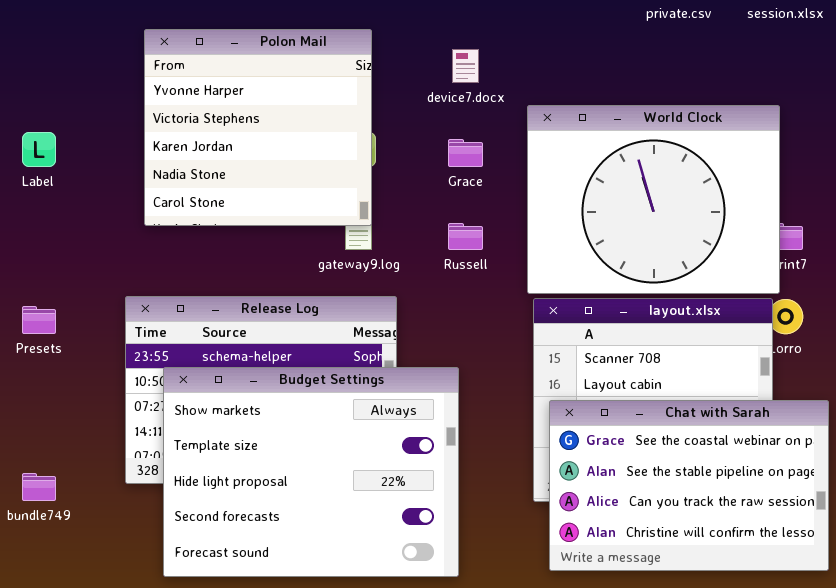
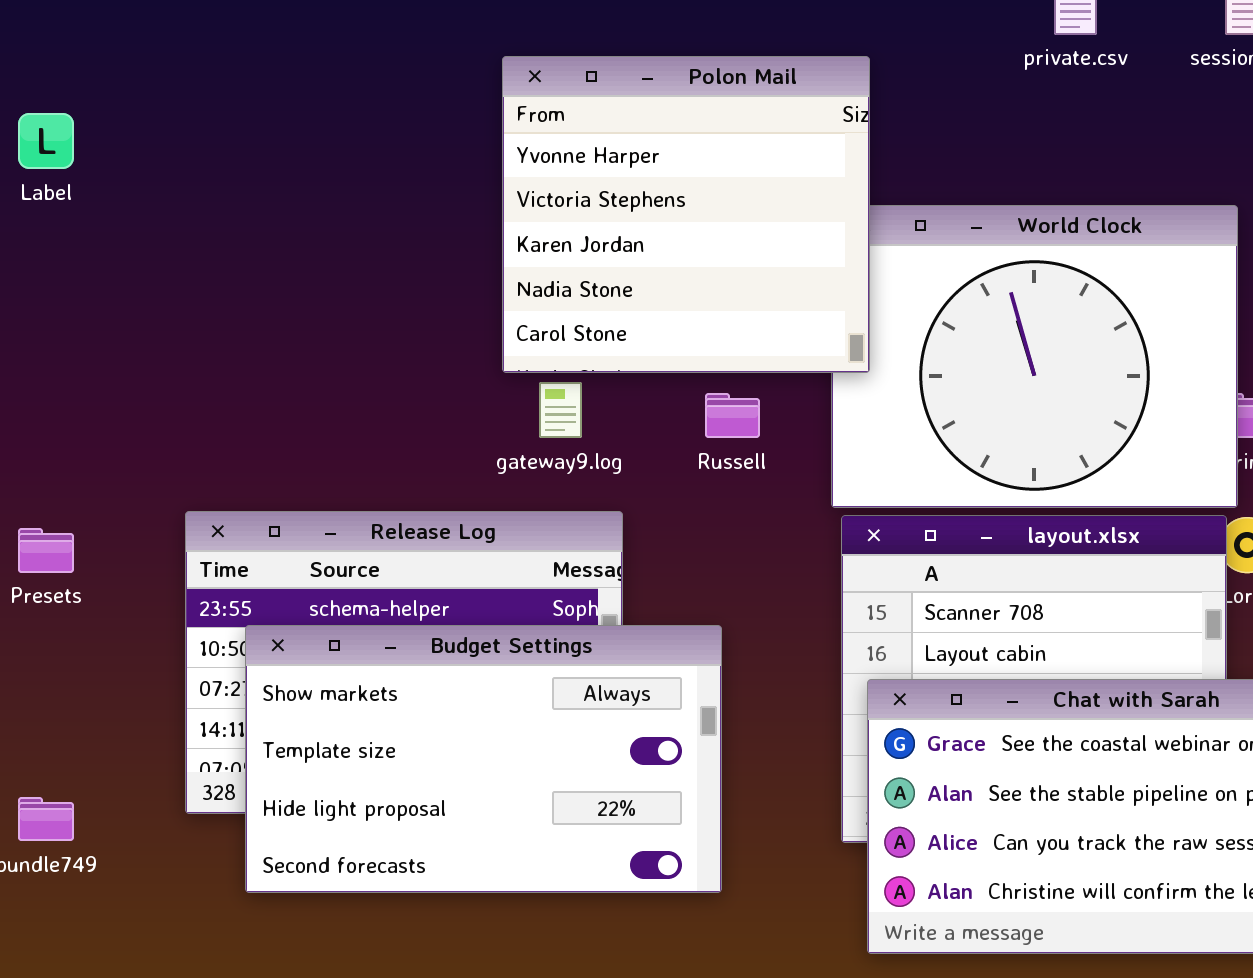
Polon Mail: [144,29,372,226] -> [502,56,870,373], moved
Label: [22,132,56,167] -> [18,113,74,169], moved
Budget Settings: [163,367,459,577] -> [245,625,722,893], resized

